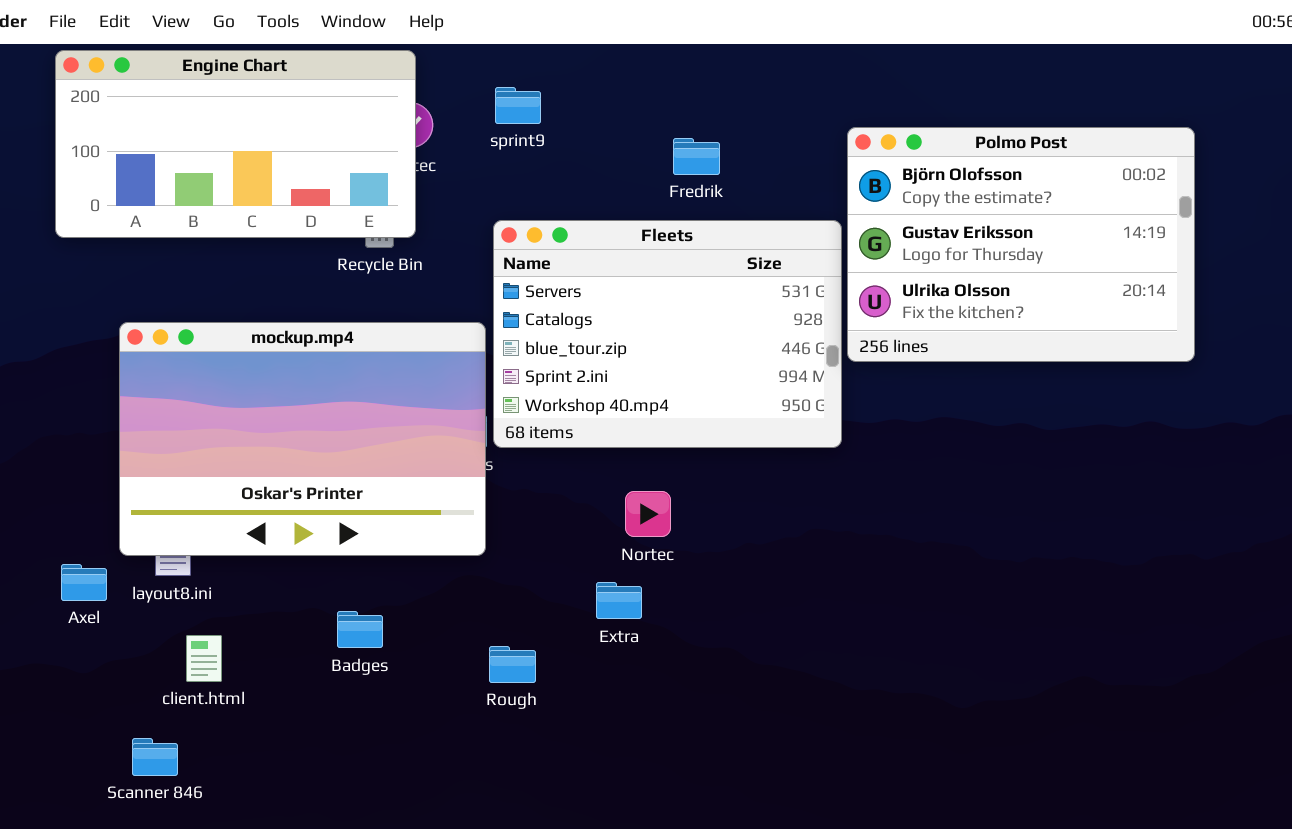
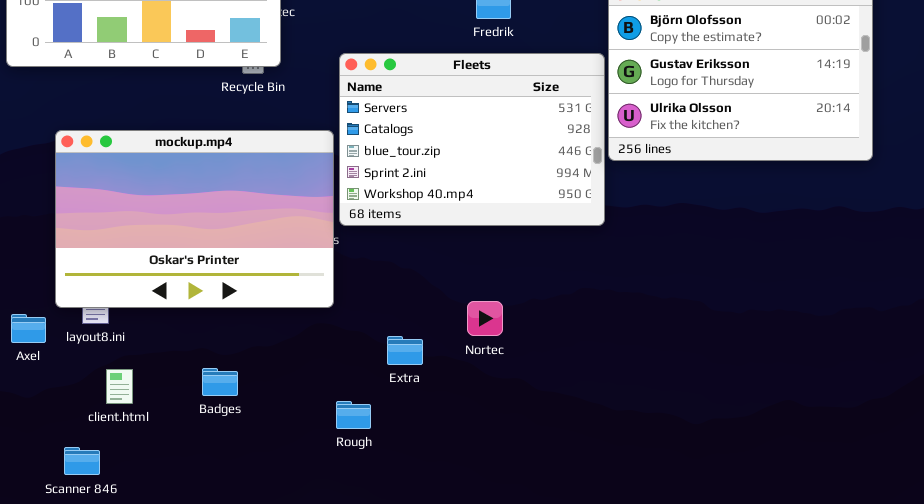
Nortec: [625,491,671,537] -> [467,301,503,336], moved
Extra: [596,582,642,619] -> [387,336,423,365], moved
Badges: [337,611,383,648] -> [202,368,238,396], moved
Rough: [489,646,536,683] -> [336,401,371,429], moved

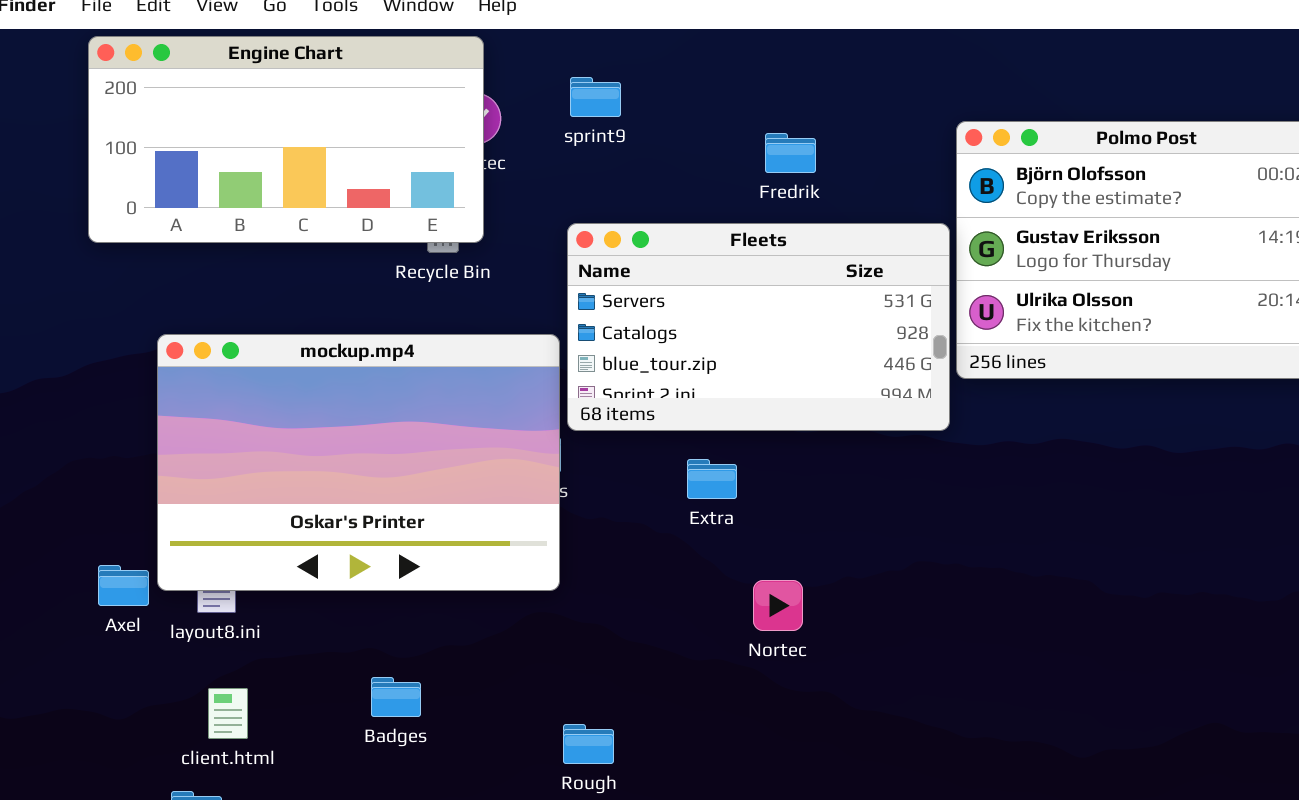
Fleets: [339,53,605,226] -> [567,223,950,431], resized
Axel: [11,314,46,343] -> [98,565,149,606], moved
Extra: [387,336,423,365] -> [687,459,737,499], moved
client.html: [106,369,133,404] -> [208,688,248,739], moved

